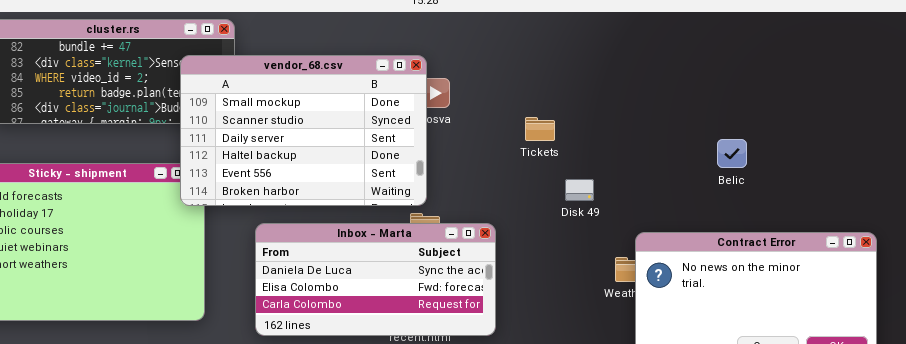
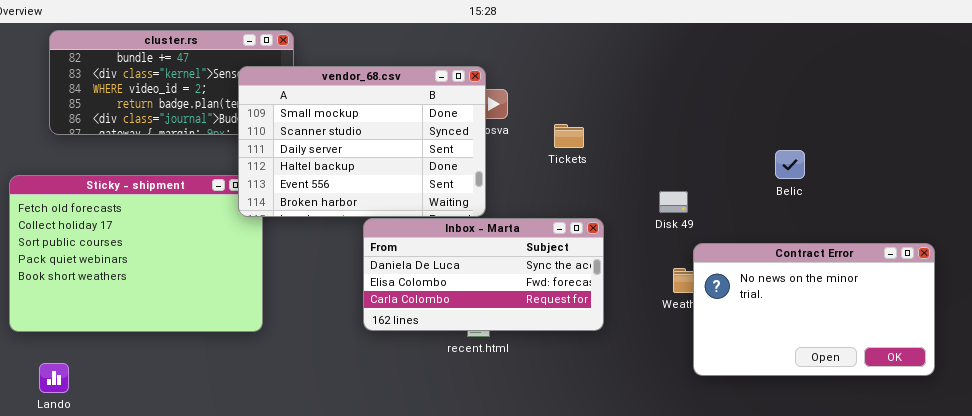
Tickets: [525,117,555,141] -> [554,124,584,148], moved
Disk 49: [565,179,594,201] -> [659,191,688,213], moved
Inbox - Marta: [255,223,496,336] -> [363,218,604,331], moved

